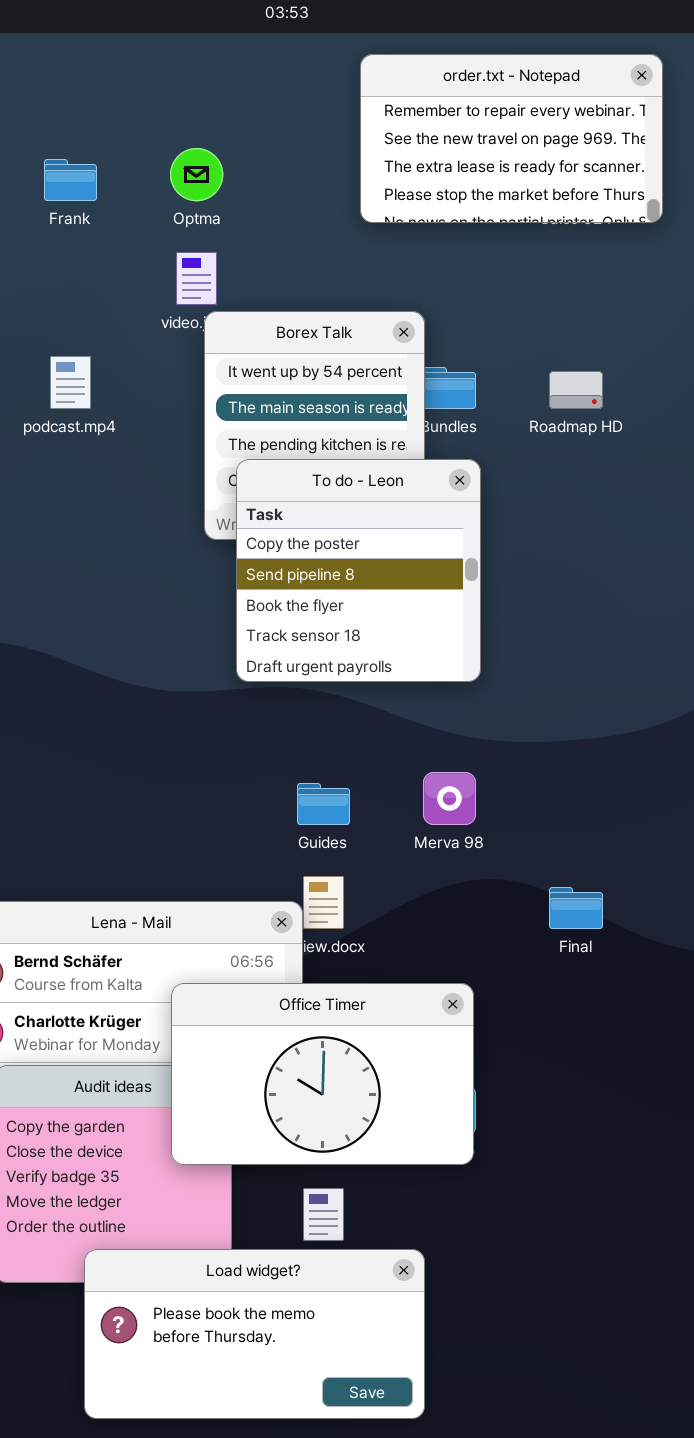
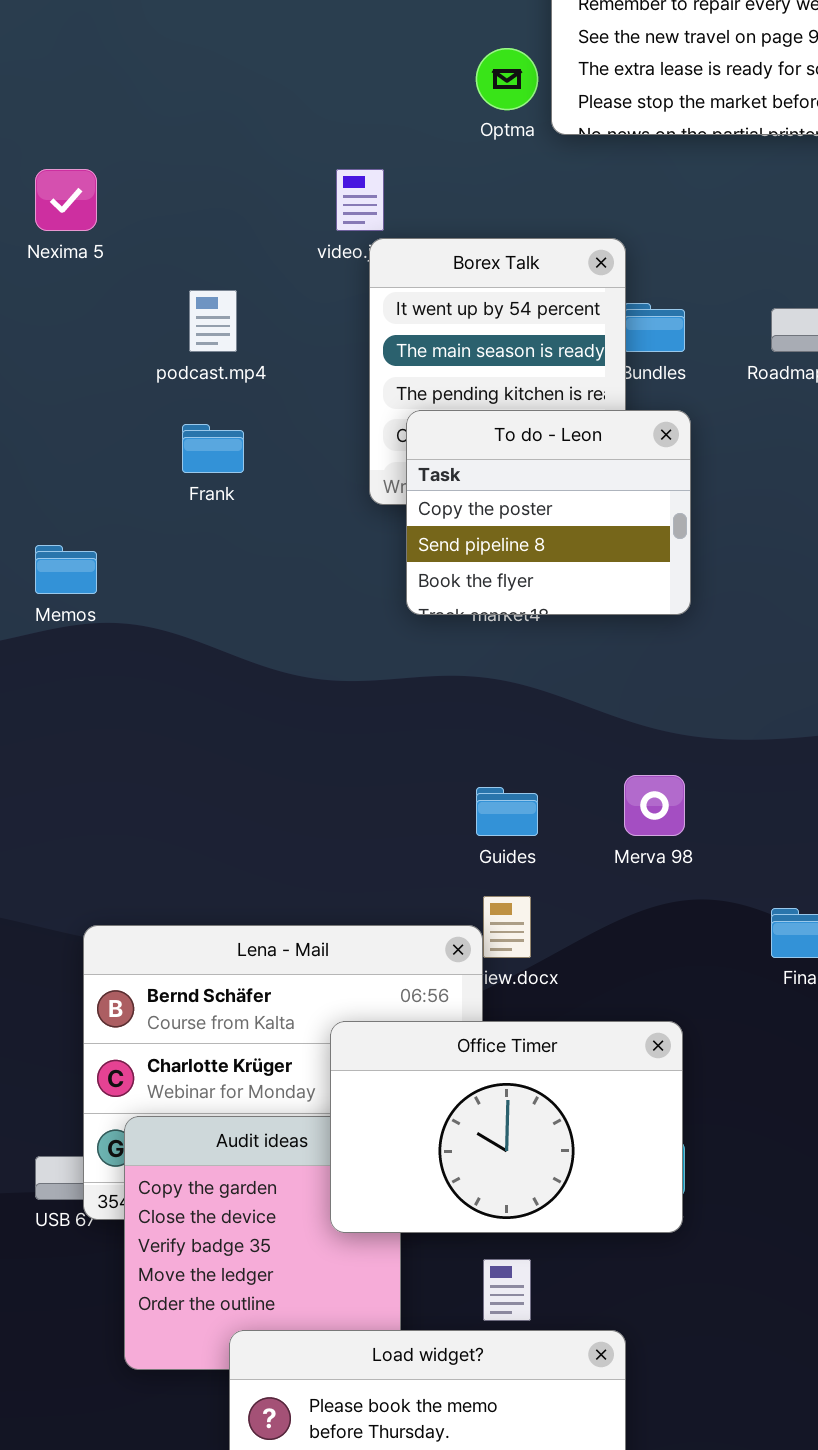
Optma: [170,148,223,201] -> [476,48,538,110], moved
Frank: [44,159,97,201] -> [182,424,244,473], moved
To do - Leon: [236,459,481,682] -> [406,410,691,615], resized

